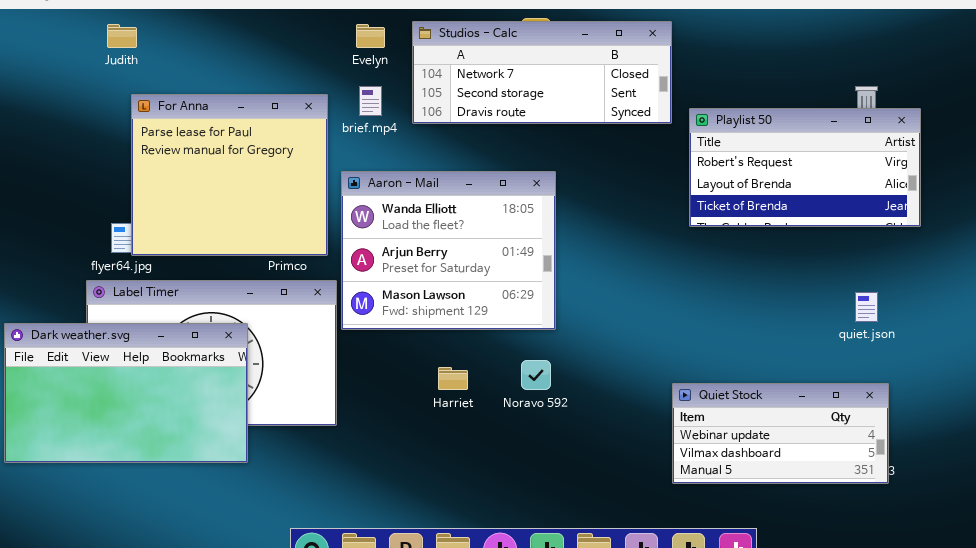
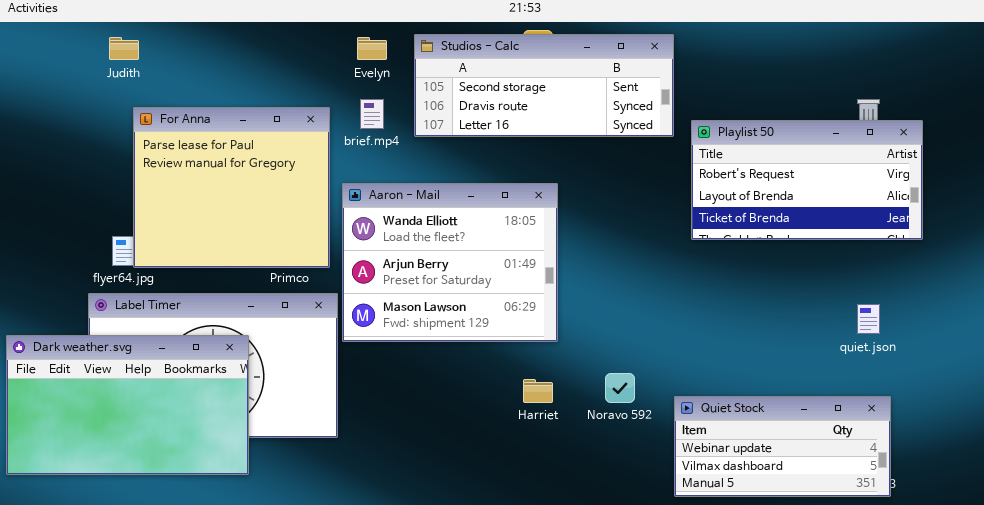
Studios - Calc: [412,21,672,124] -> [414,34,674,137], scrolled down 1 row
Noravo 592: [521,360,551,390] -> [605,373,635,403], moved
Harriet: [438,367,468,390] -> [523,379,553,403], moved

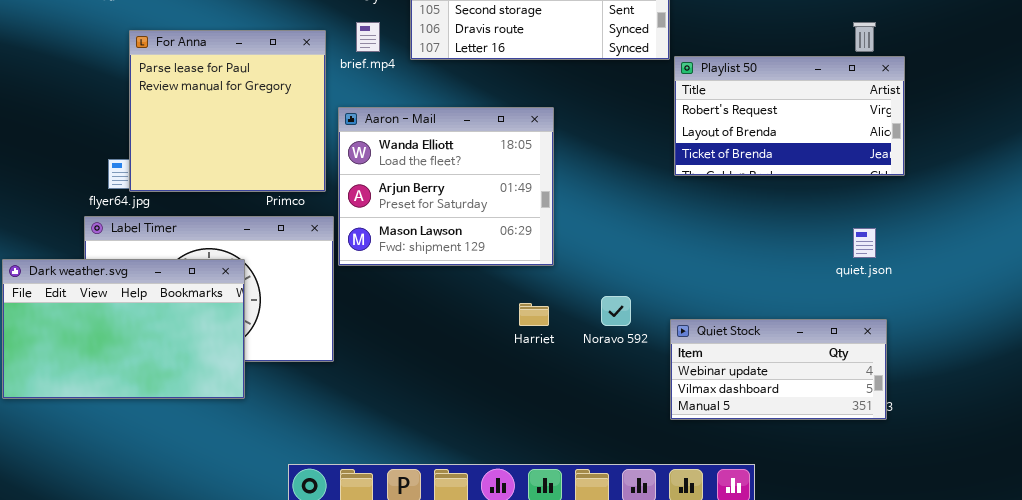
Playlist 50: [691,120,923,240] -> [674,56,905,176], moved

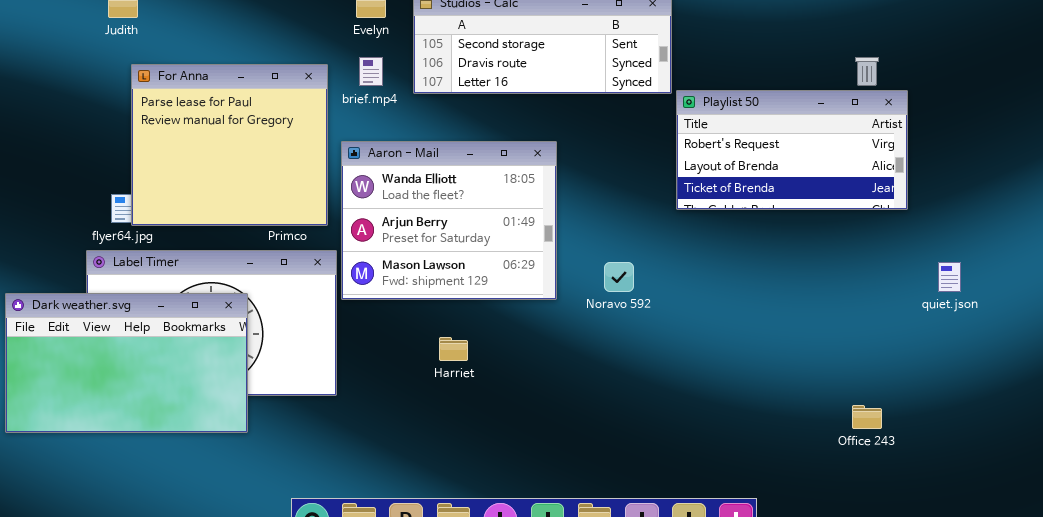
quiet.json: [853,228,876,258] -> [938,262,961,292], moved
Noravo 592: [601,296,631,326] -> [604,262,634,292], moved
Harriet: [519,303,549,326] -> [439,337,468,361], moved
Quiet Stock: [670,319,887,420] -> none, closed

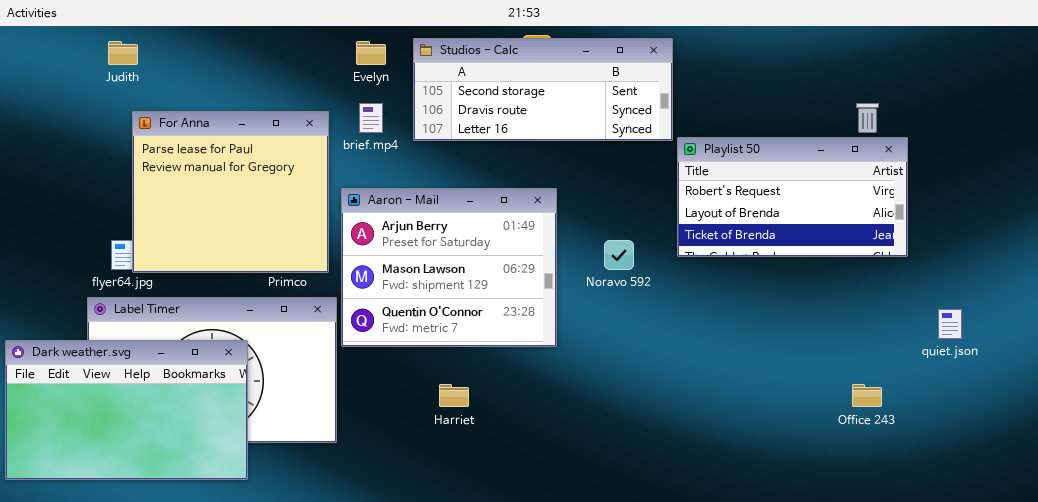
Aaron - Mail: [341,141,557,300] -> [341,188,557,347], scrolled down 1 row
Noravo 592: [604,262,634,292] -> [604,240,634,270], moved
Office 243: [852,405,882,429] -> [852,384,882,407], moved

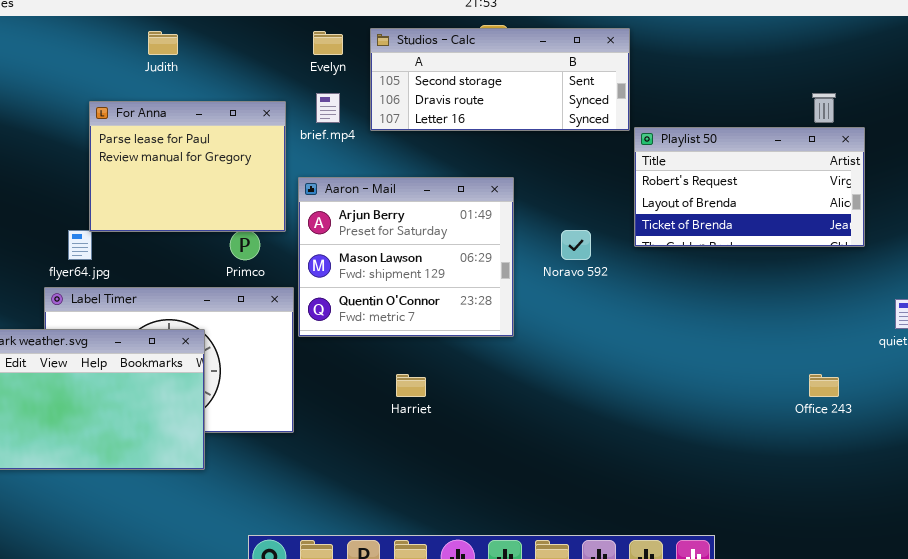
Judith: [108,41,138,65] -> [148,31,178,55], moved
For Anna: [132,111,329,273] -> [89,101,286,232], resized

